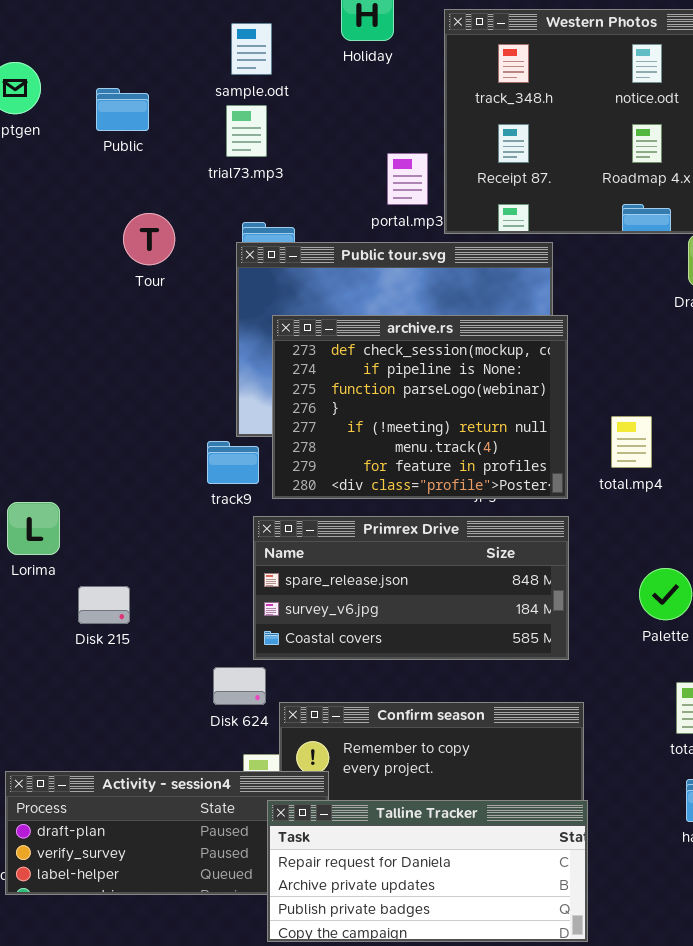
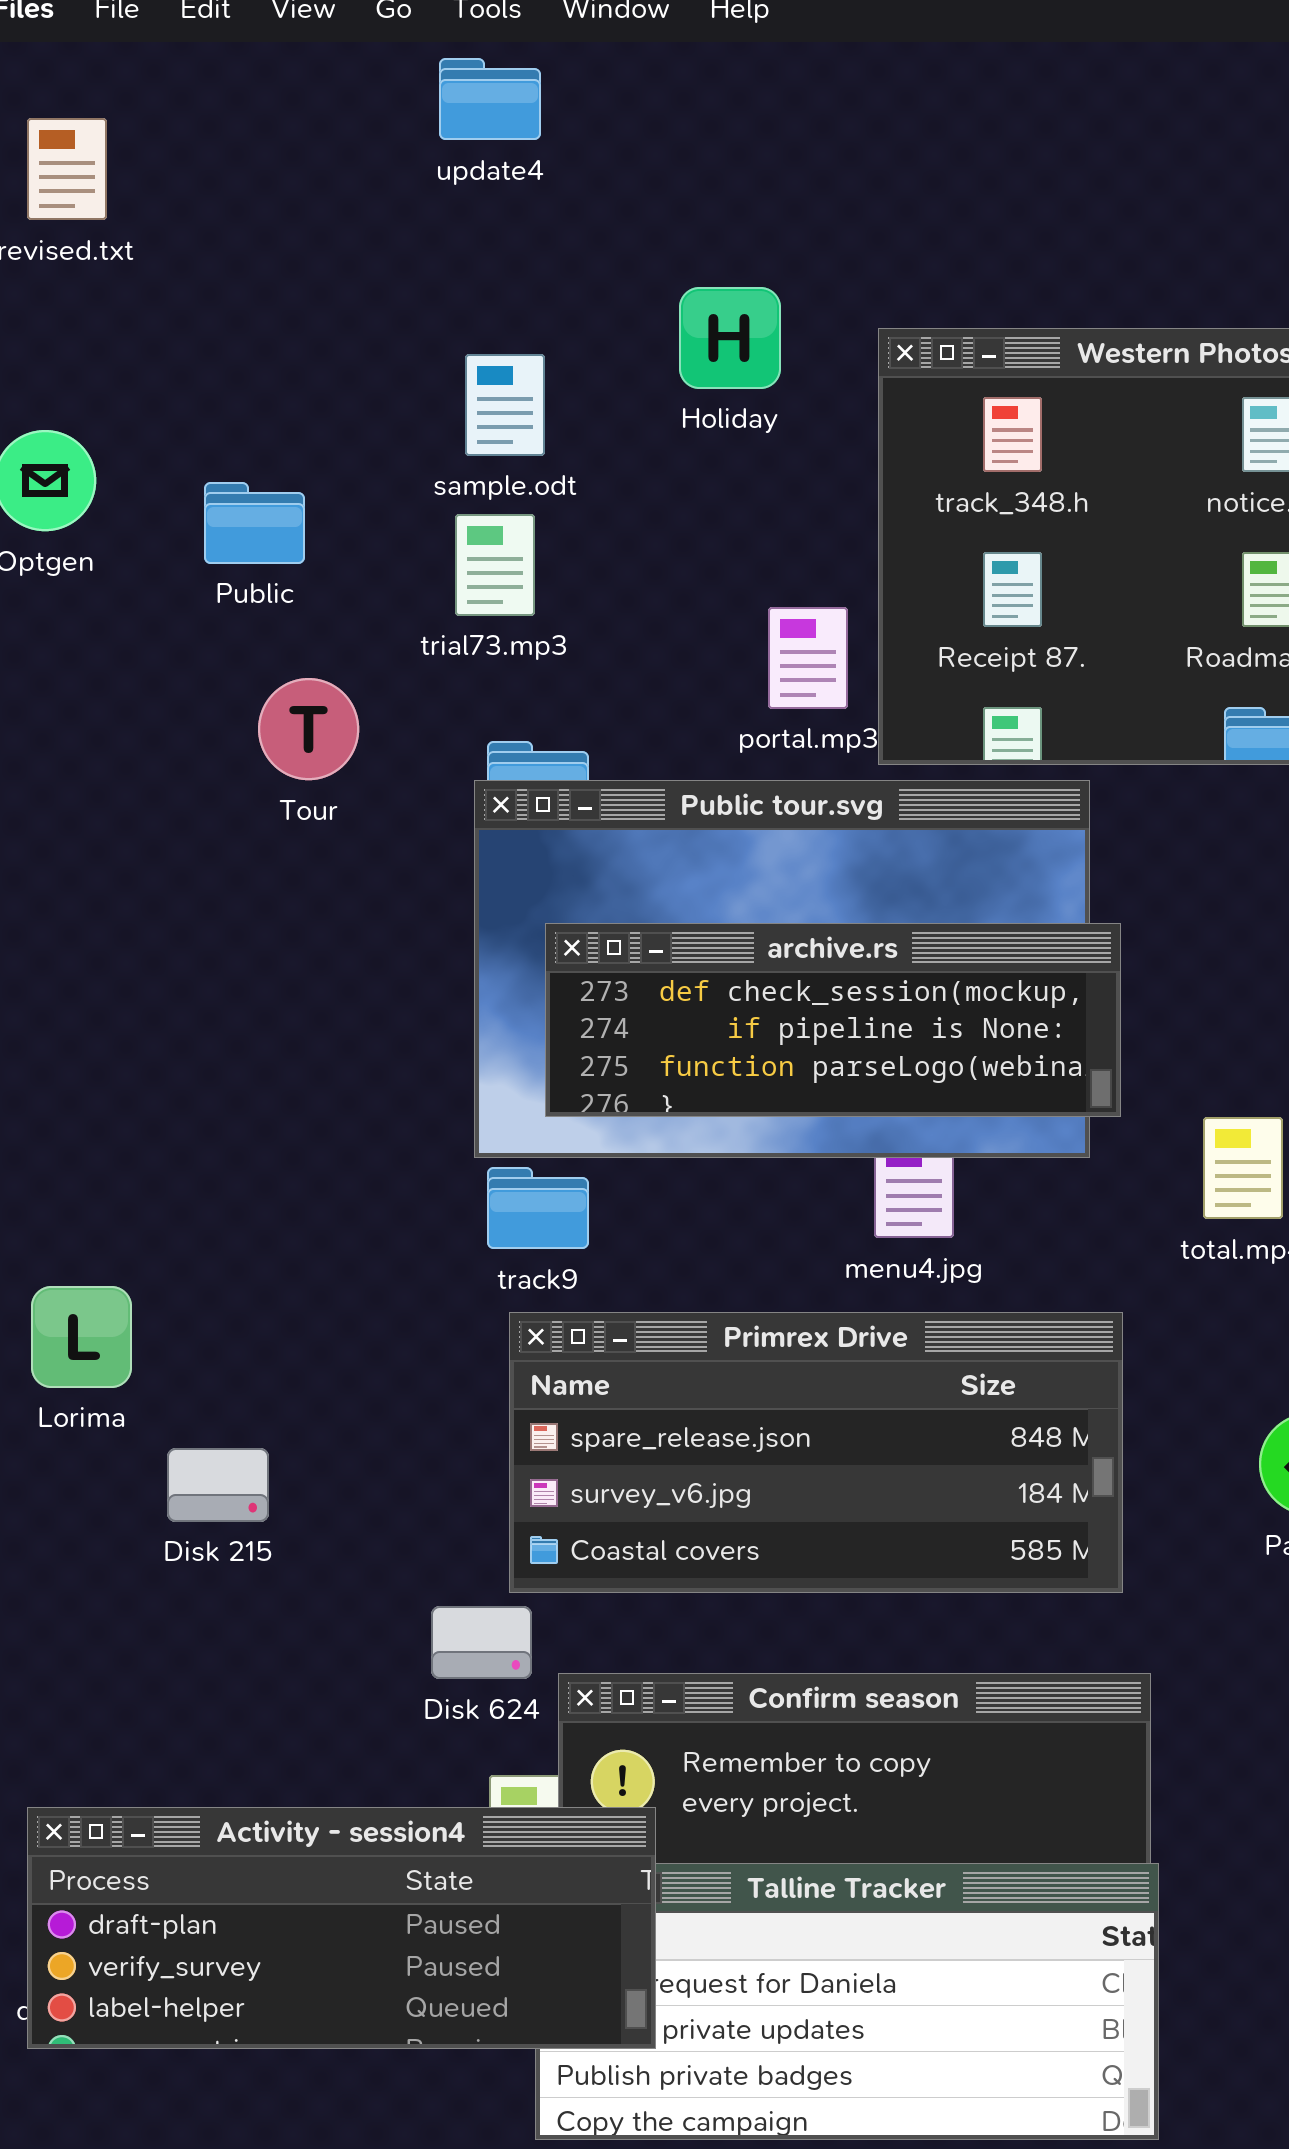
Tour: [123,213,175,265] -> [258,678,359,780], moved
archive.rs: [272,315,568,499] -> [545,923,1121,1117], resized
track9: [207,441,259,484] -> [487,1167,589,1249], moved
Activity - session4: [5,771,329,895] -> [27,1807,656,2049], raised

